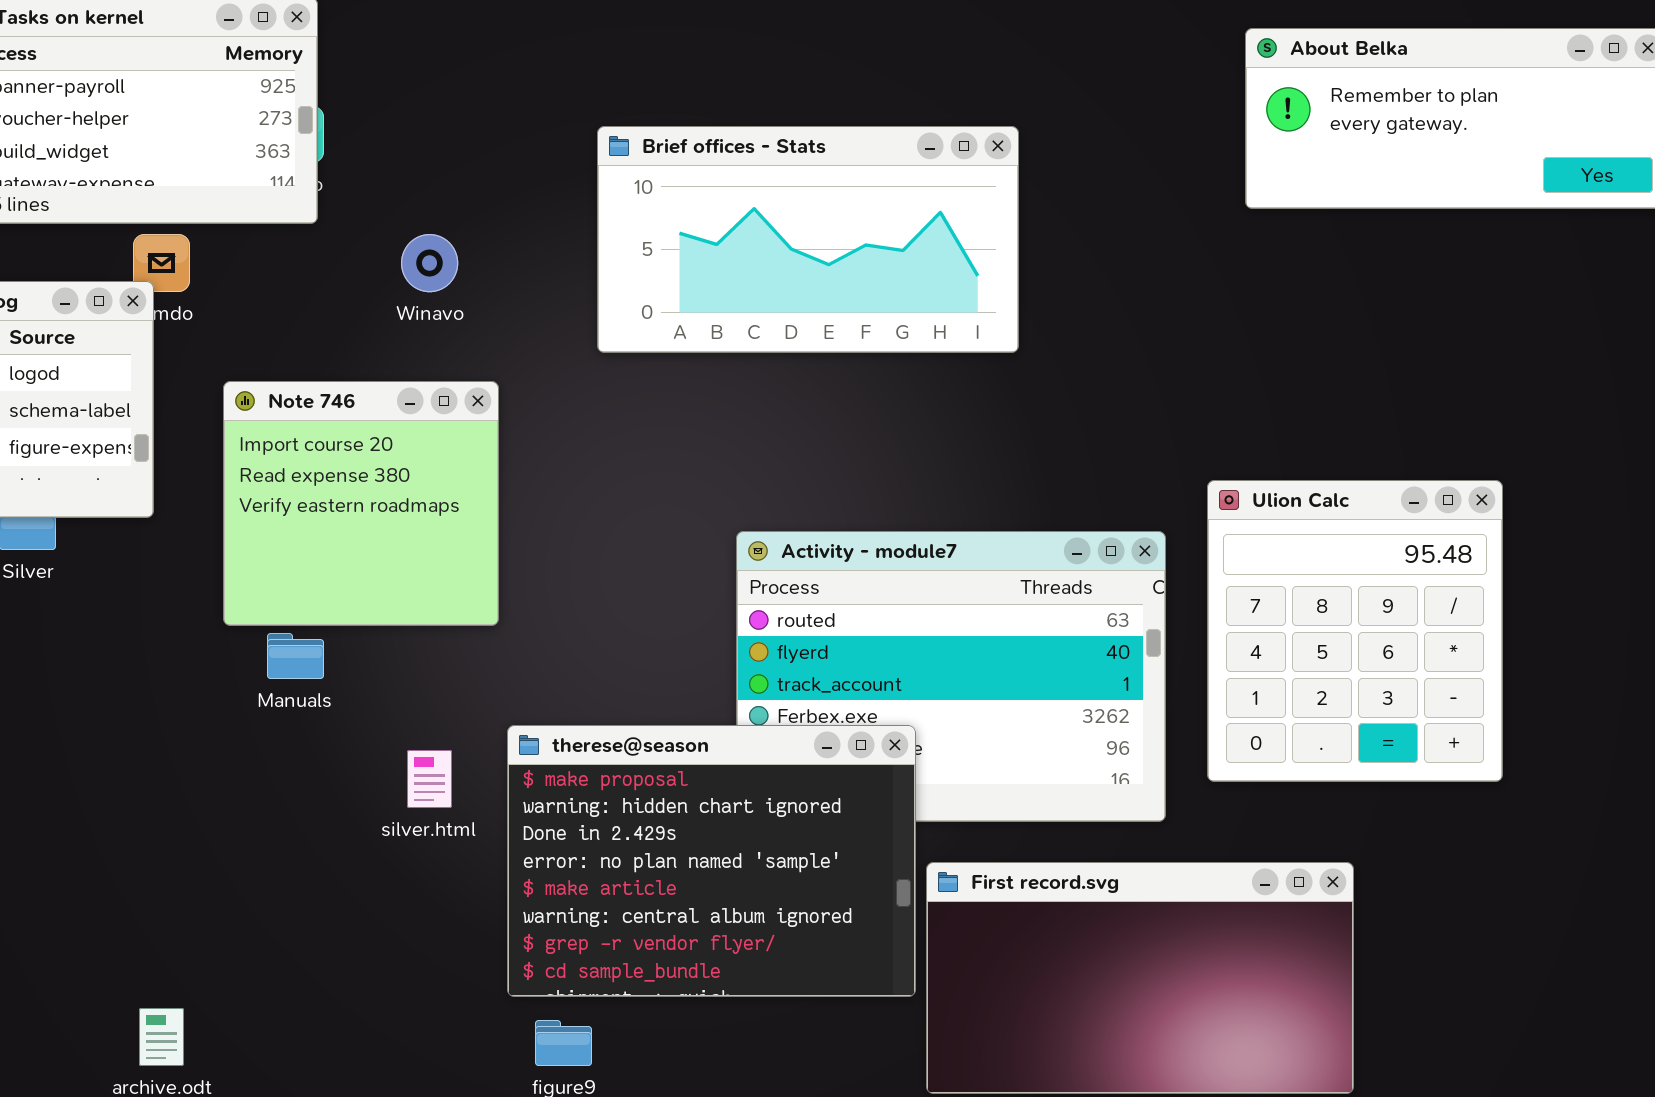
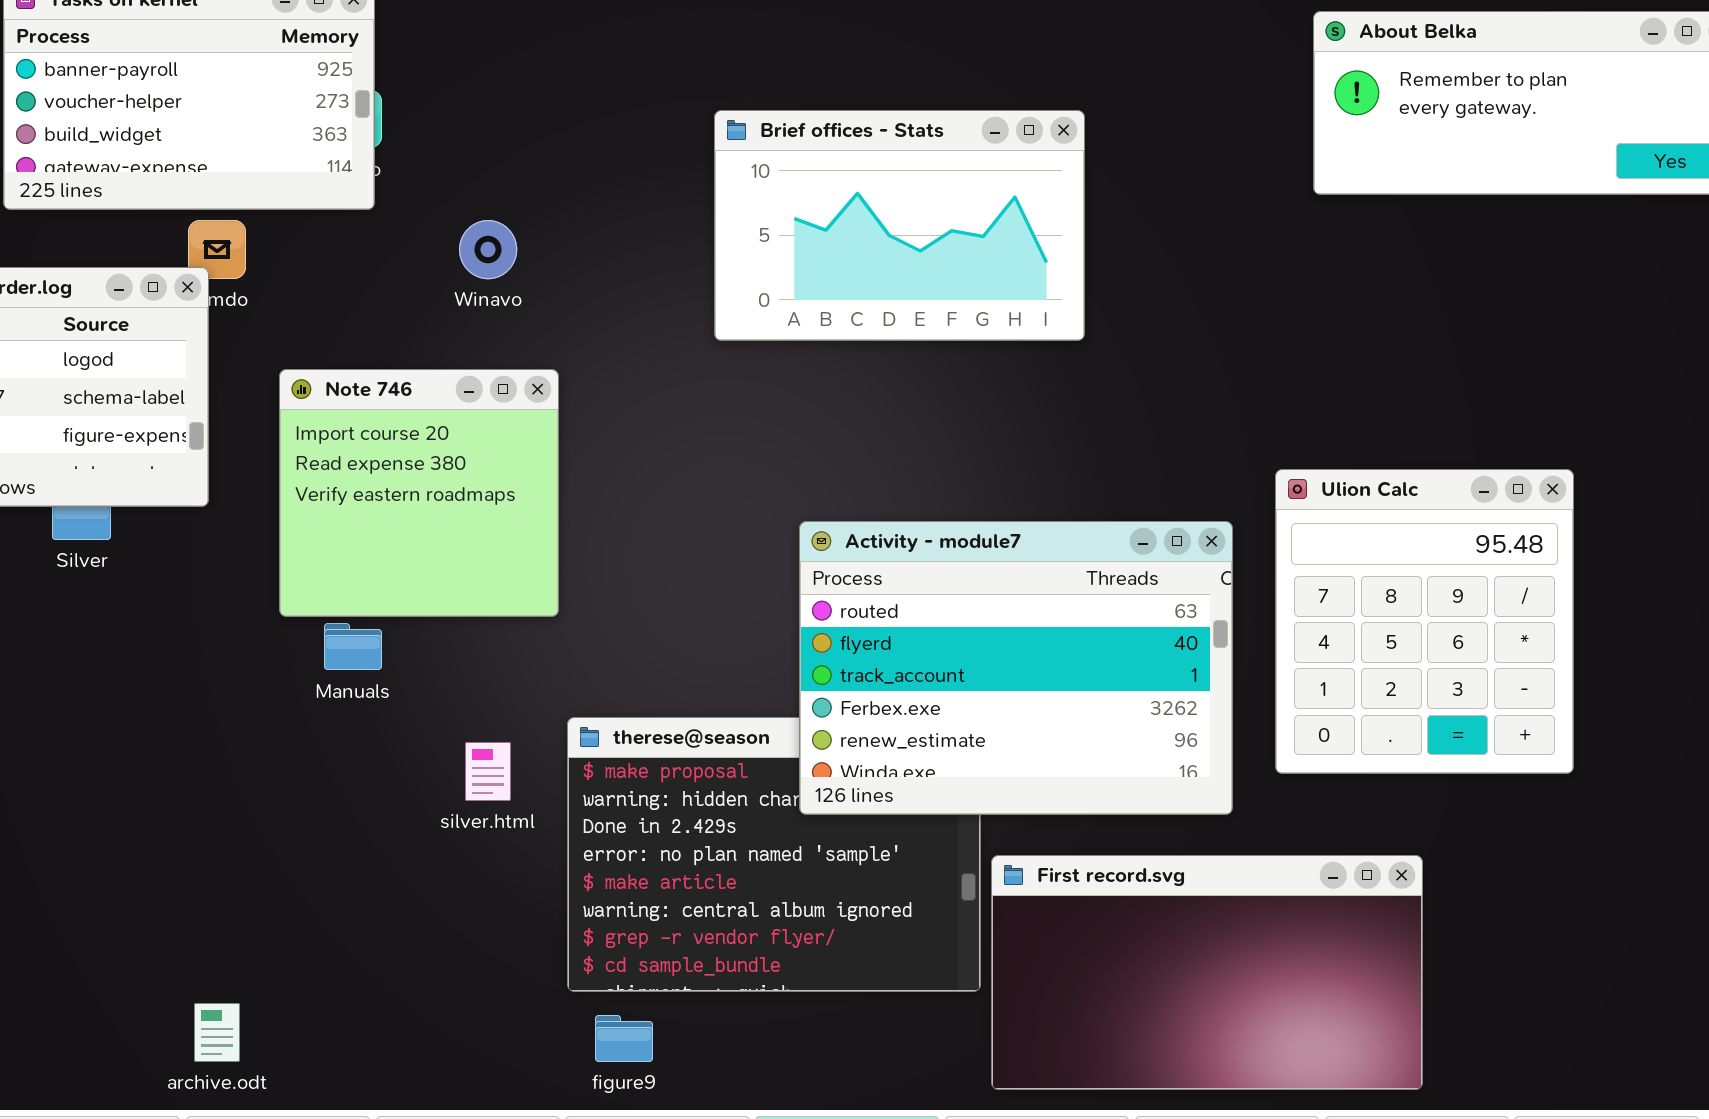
Brief offices - Stats: [597,126,1019,353] -> [714,110,1085,341], resized
Activity - module7: [736,531,1166,822] -> [799,521,1233,815], raised

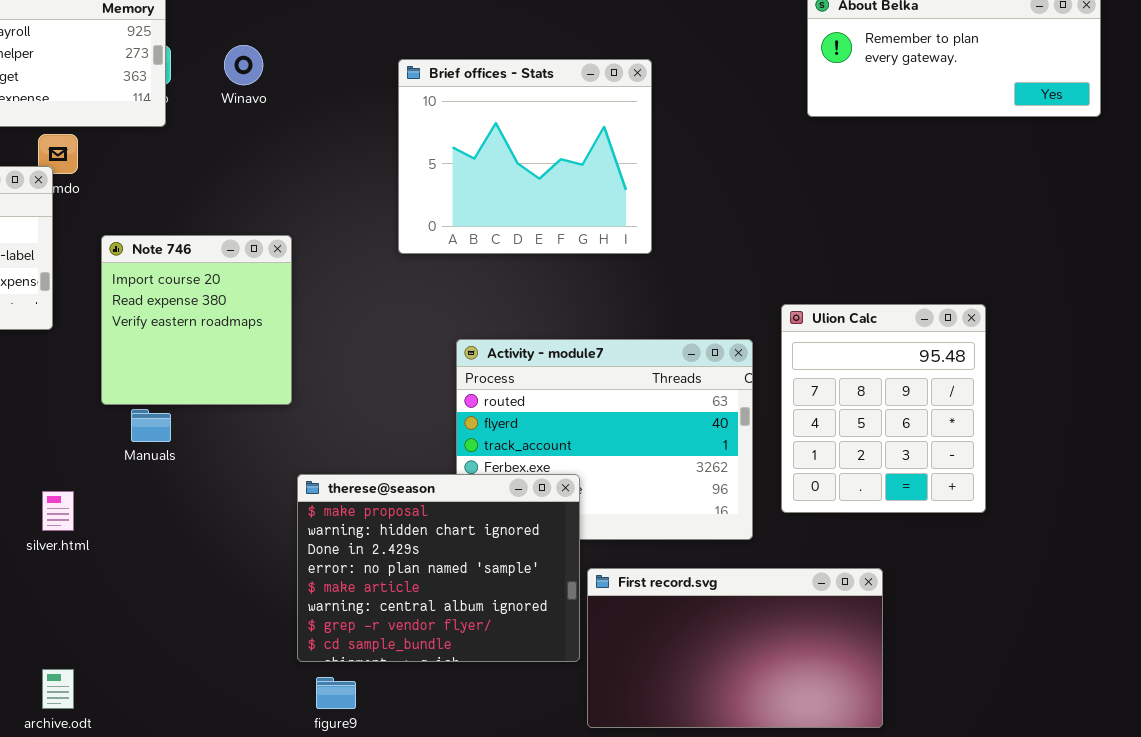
Brief offices - Stats: [714,110,1085,341] -> [398,59,652,254], resized
Winavo: [459,220,517,279] -> [224,45,263,85], moved
therese@season: [567,717,981,992] -> [297,474,580,662], raised
silver.html: [465,742,511,801] -> [42,491,74,531], moved

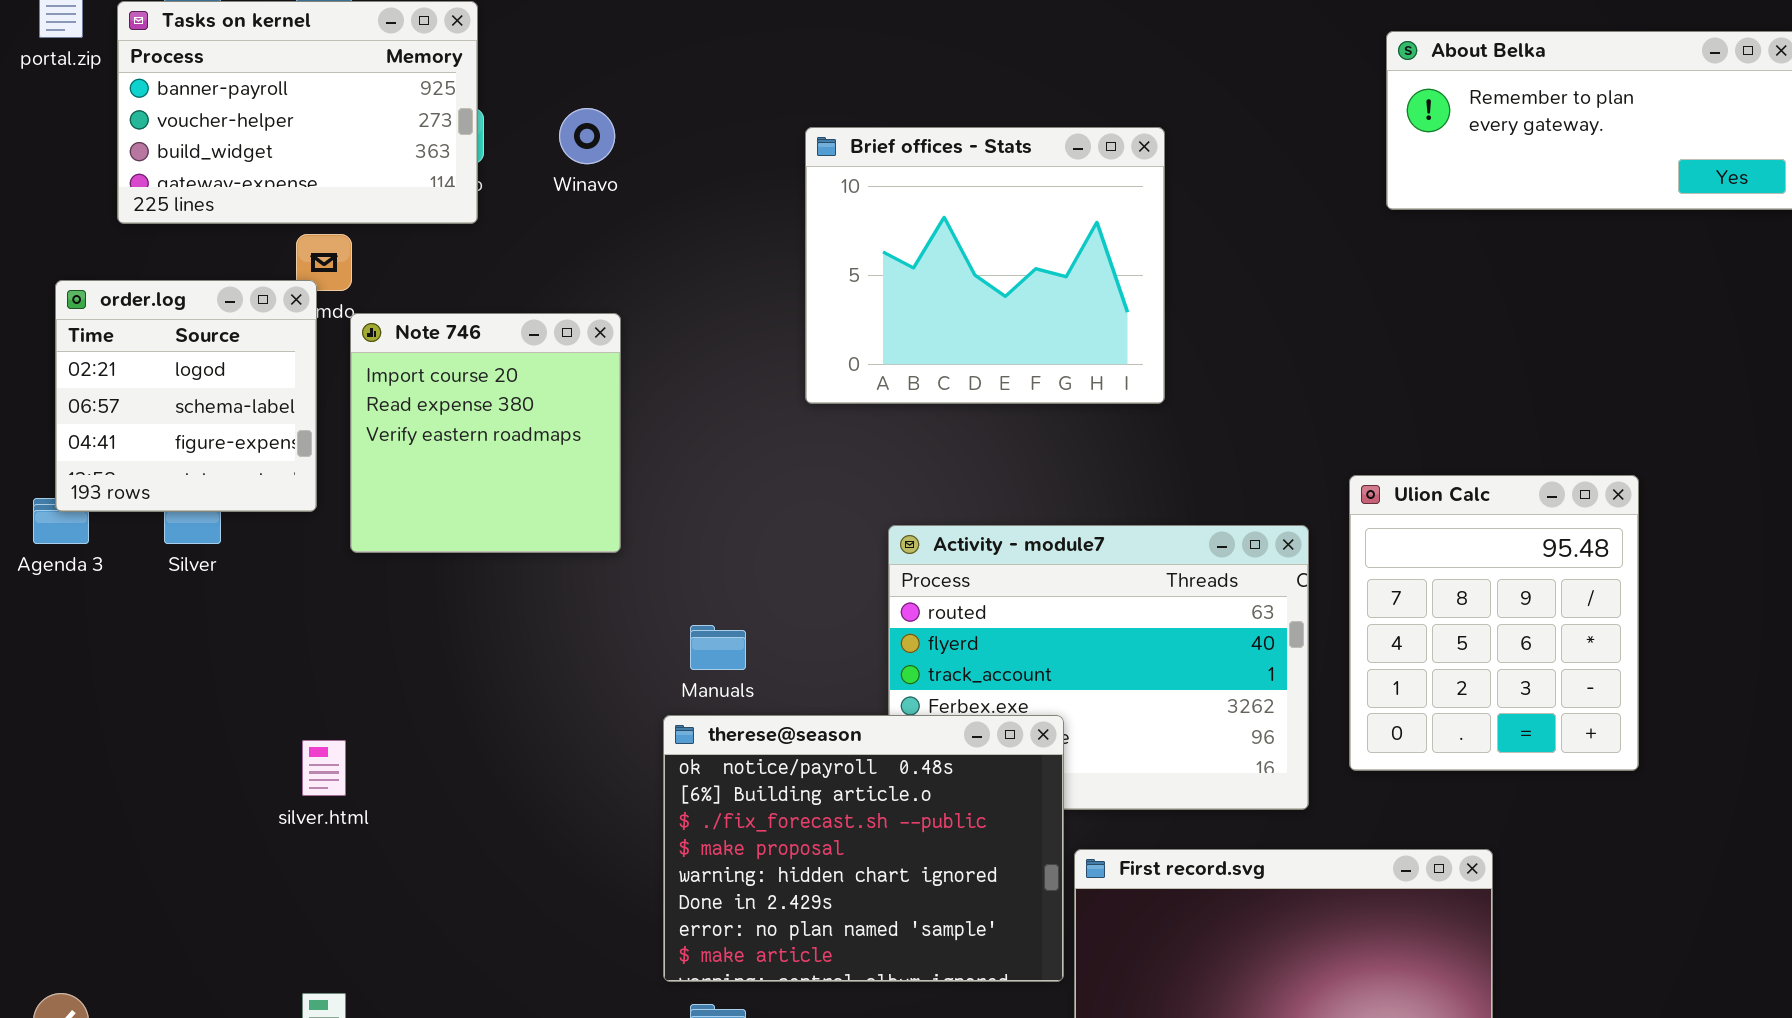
Note 746: [101,235,292,405] -> [350,313,621,553], moved
Manuals: [131,409,171,442] -> [690,625,746,670], moved
therese@season: [297,474,580,662] -> [663,715,1064,982], scrolled up 3 rows

